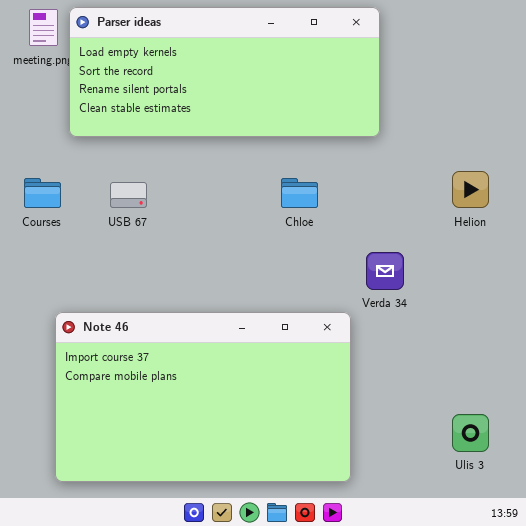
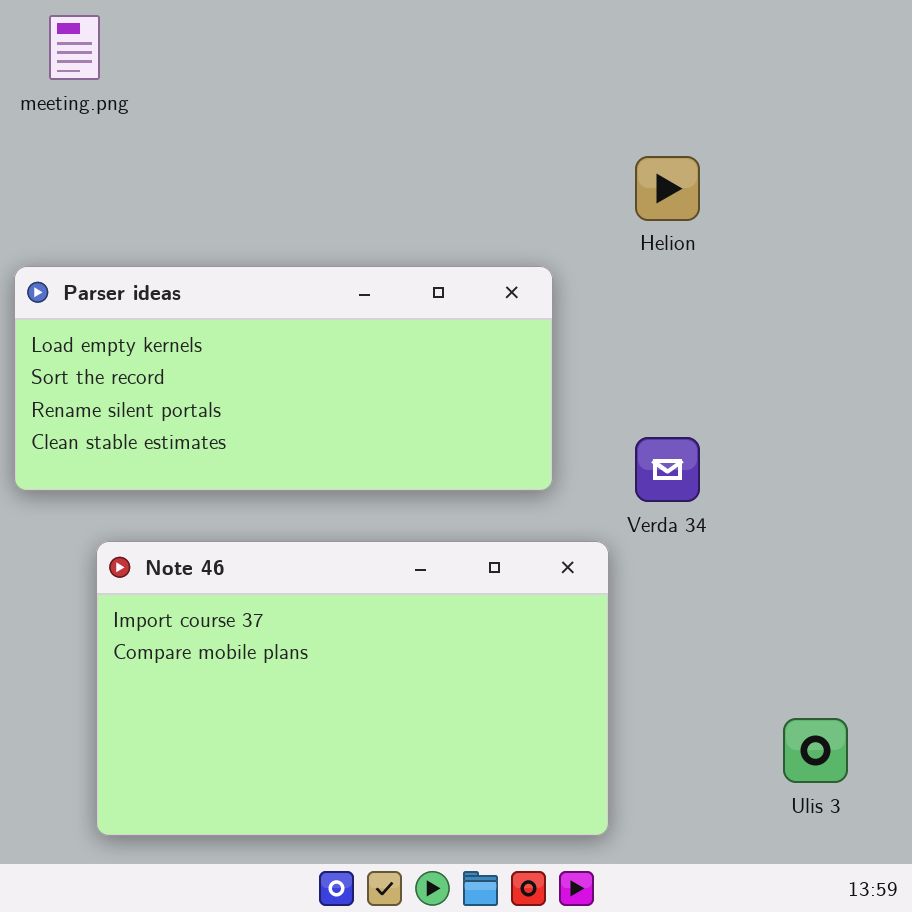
Parser ideas: [69,7,380,137] -> [14,266,553,491], moved
Helion: [452,171,489,208] -> [635,156,700,221], moved

